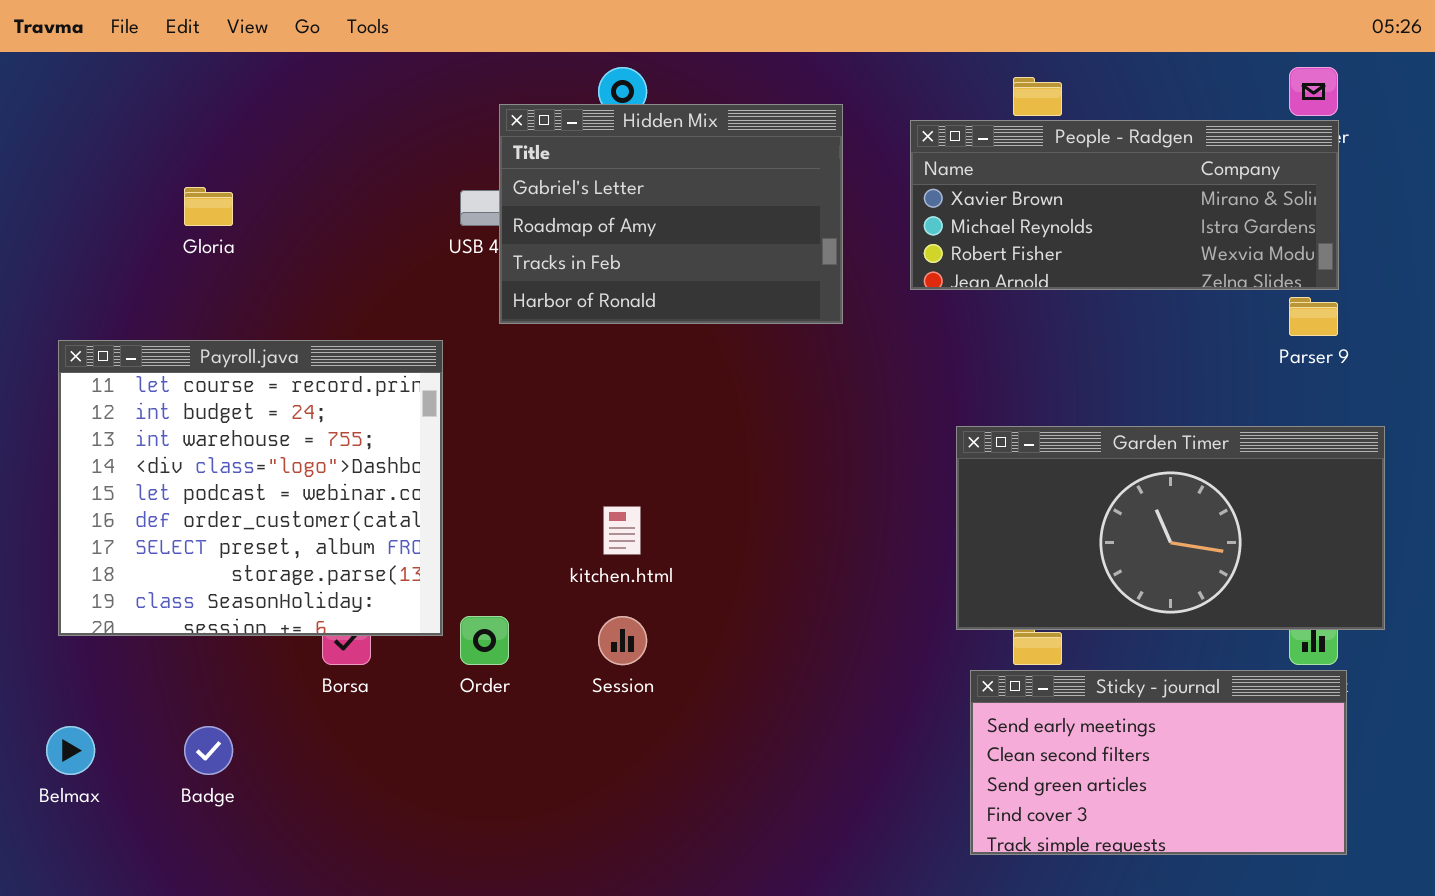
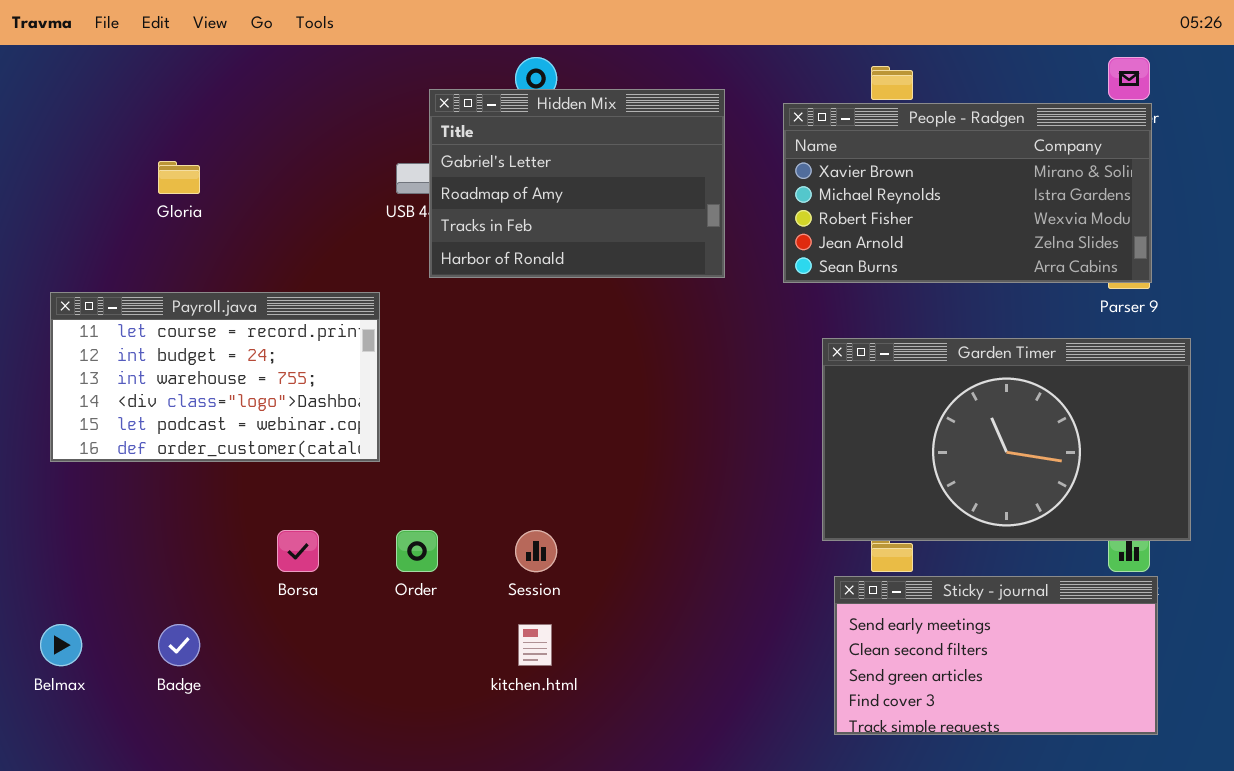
People - Radgen: [910,120,1339,290] -> [783,103,1152,283], resized
Payroll.java: [58,340,443,636] -> [50,292,380,462], resized
Garden Timer: [956,426,1385,630] -> [822,338,1191,541], resized
kitchen.html: [603,506,641,555] -> [518,624,552,666], moved

